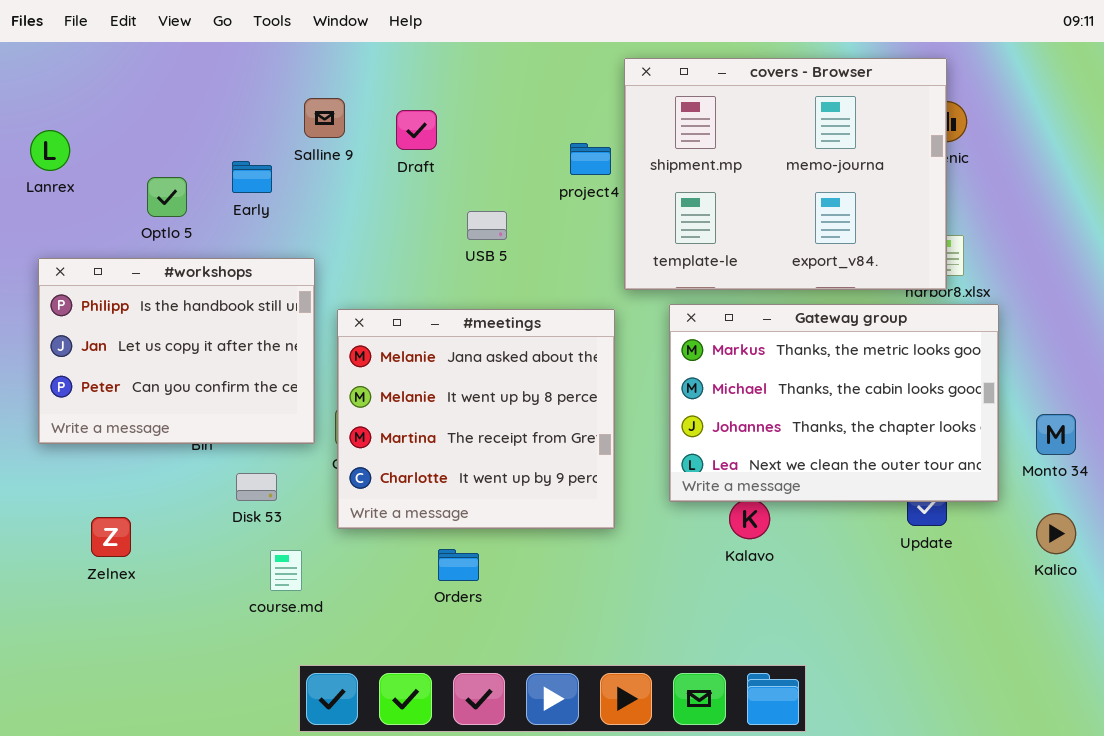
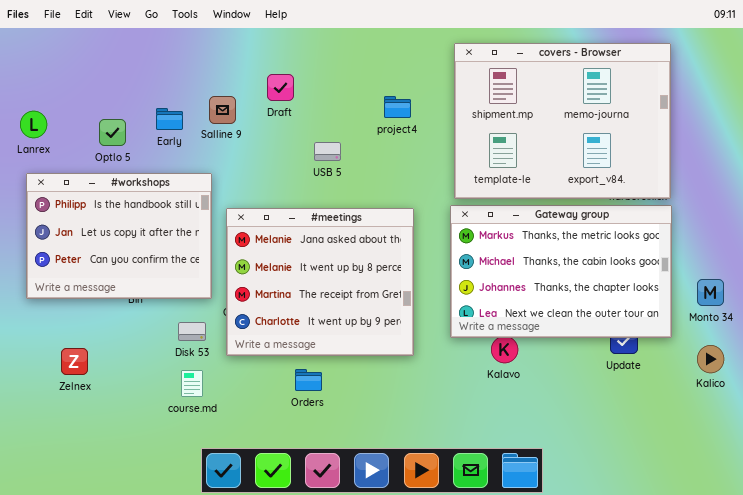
covers - Browser: [624,58,947,290] -> [454,43,671,199], moved
Salline 9: [304,98,345,138] -> [209,96,236,124], moved
Lanrex: [30,130,70,171] -> [20,111,47,138], moved
Disk 53: [236,473,277,501] -> [178,322,206,341], moved

